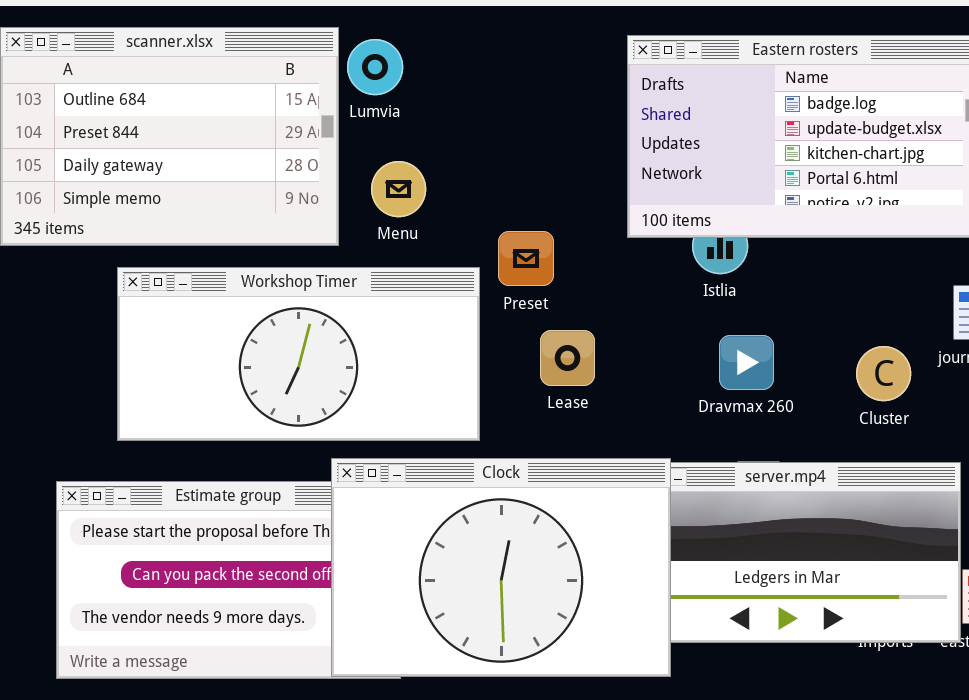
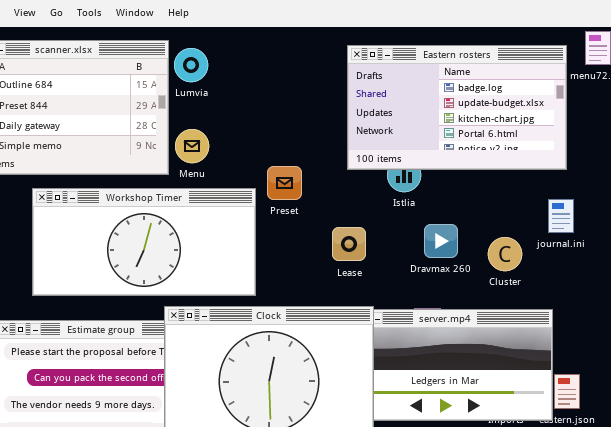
Menu: [371,161,426,217] -> [175,129,209,163], moved
Lease: [540,330,595,386] -> [332,227,366,261], moved
Dravmax 260: [719,335,774,390] -> [424,224,458,258], moved

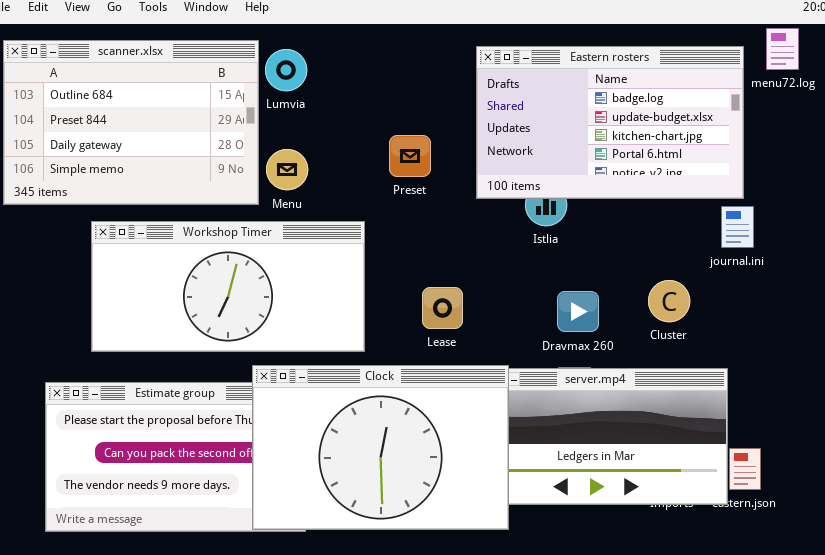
Preset: [267,166,302,200] -> [389,135,431,177], moved
journal.ini: [548,199,574,233] -> [721,206,754,248], moved
Dravmax 260: [424,224,458,258] -> [557,291,599,332], moved
Lease: [332,227,366,261] -> [422,287,463,329], moved

